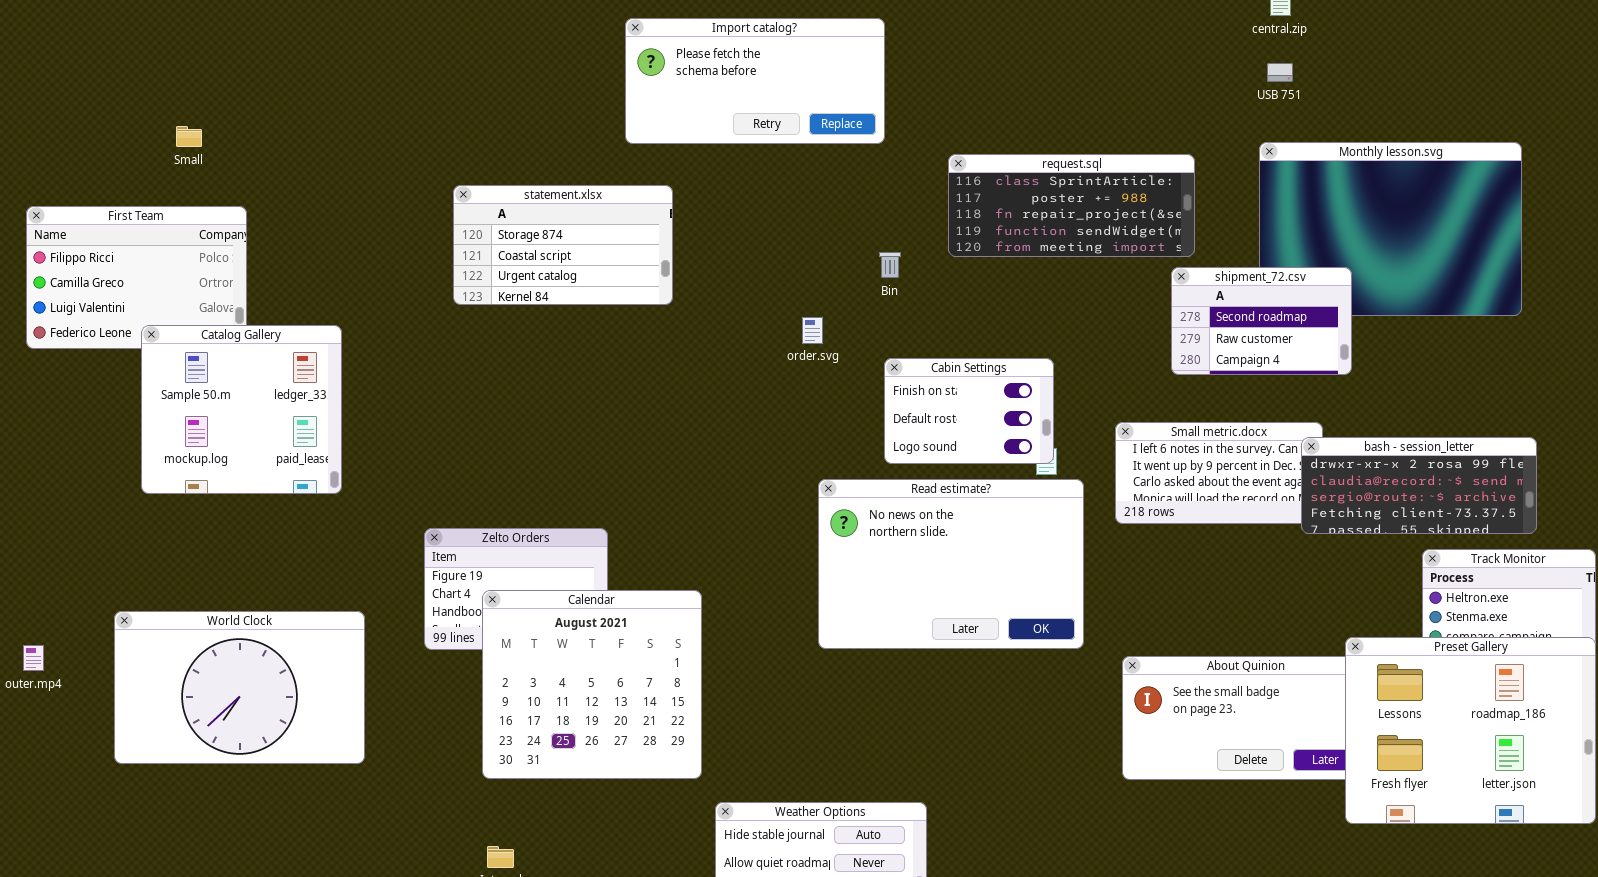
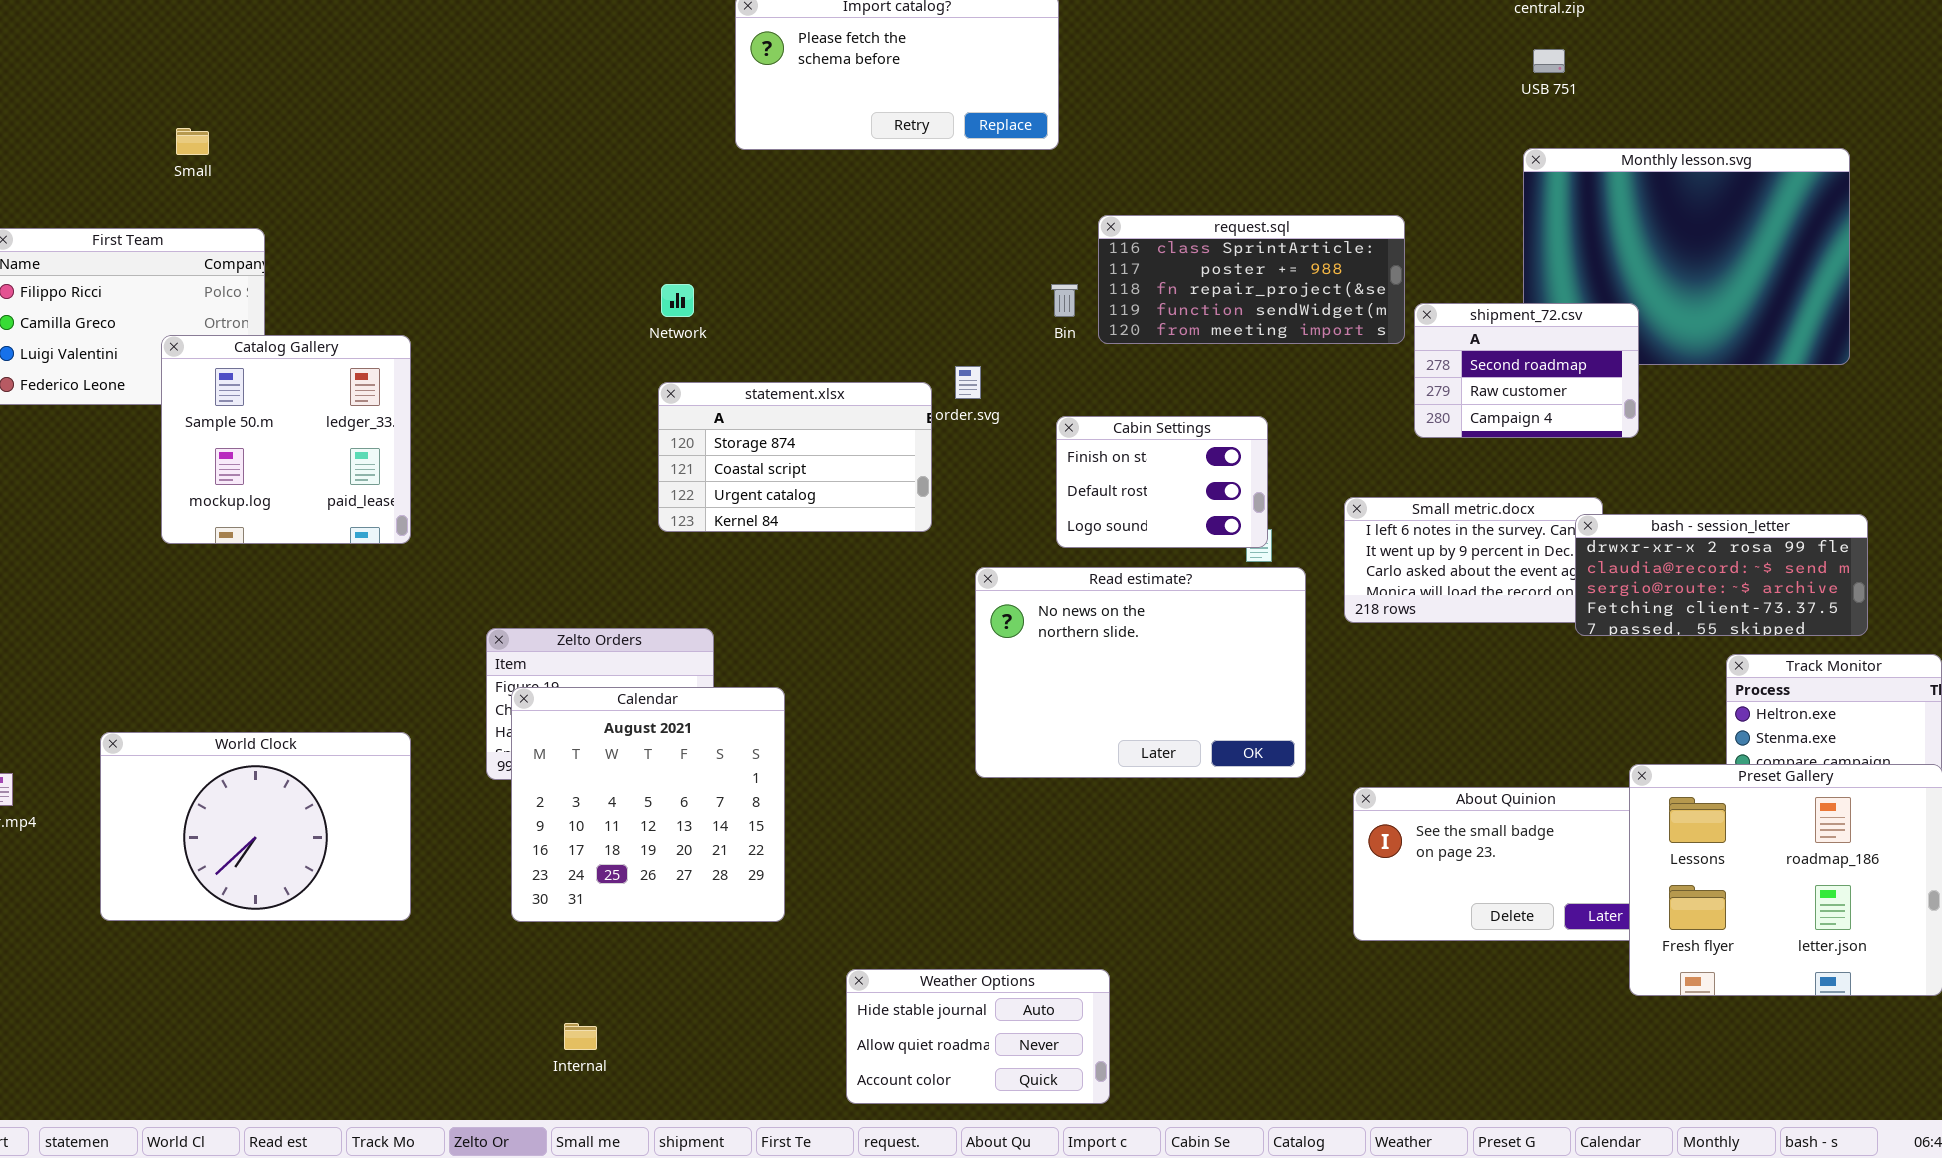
request.sql: [948,154,1195,257] -> [1098,215,1405,344], moved
statement.xlsx: [453,185,673,305] -> [658,382,932,532], moved
Catalog Gallery: [141,325,342,494] -> [161,335,411,544], moved
Calendar: [482,590,702,779] -> [511,687,785,922], moved

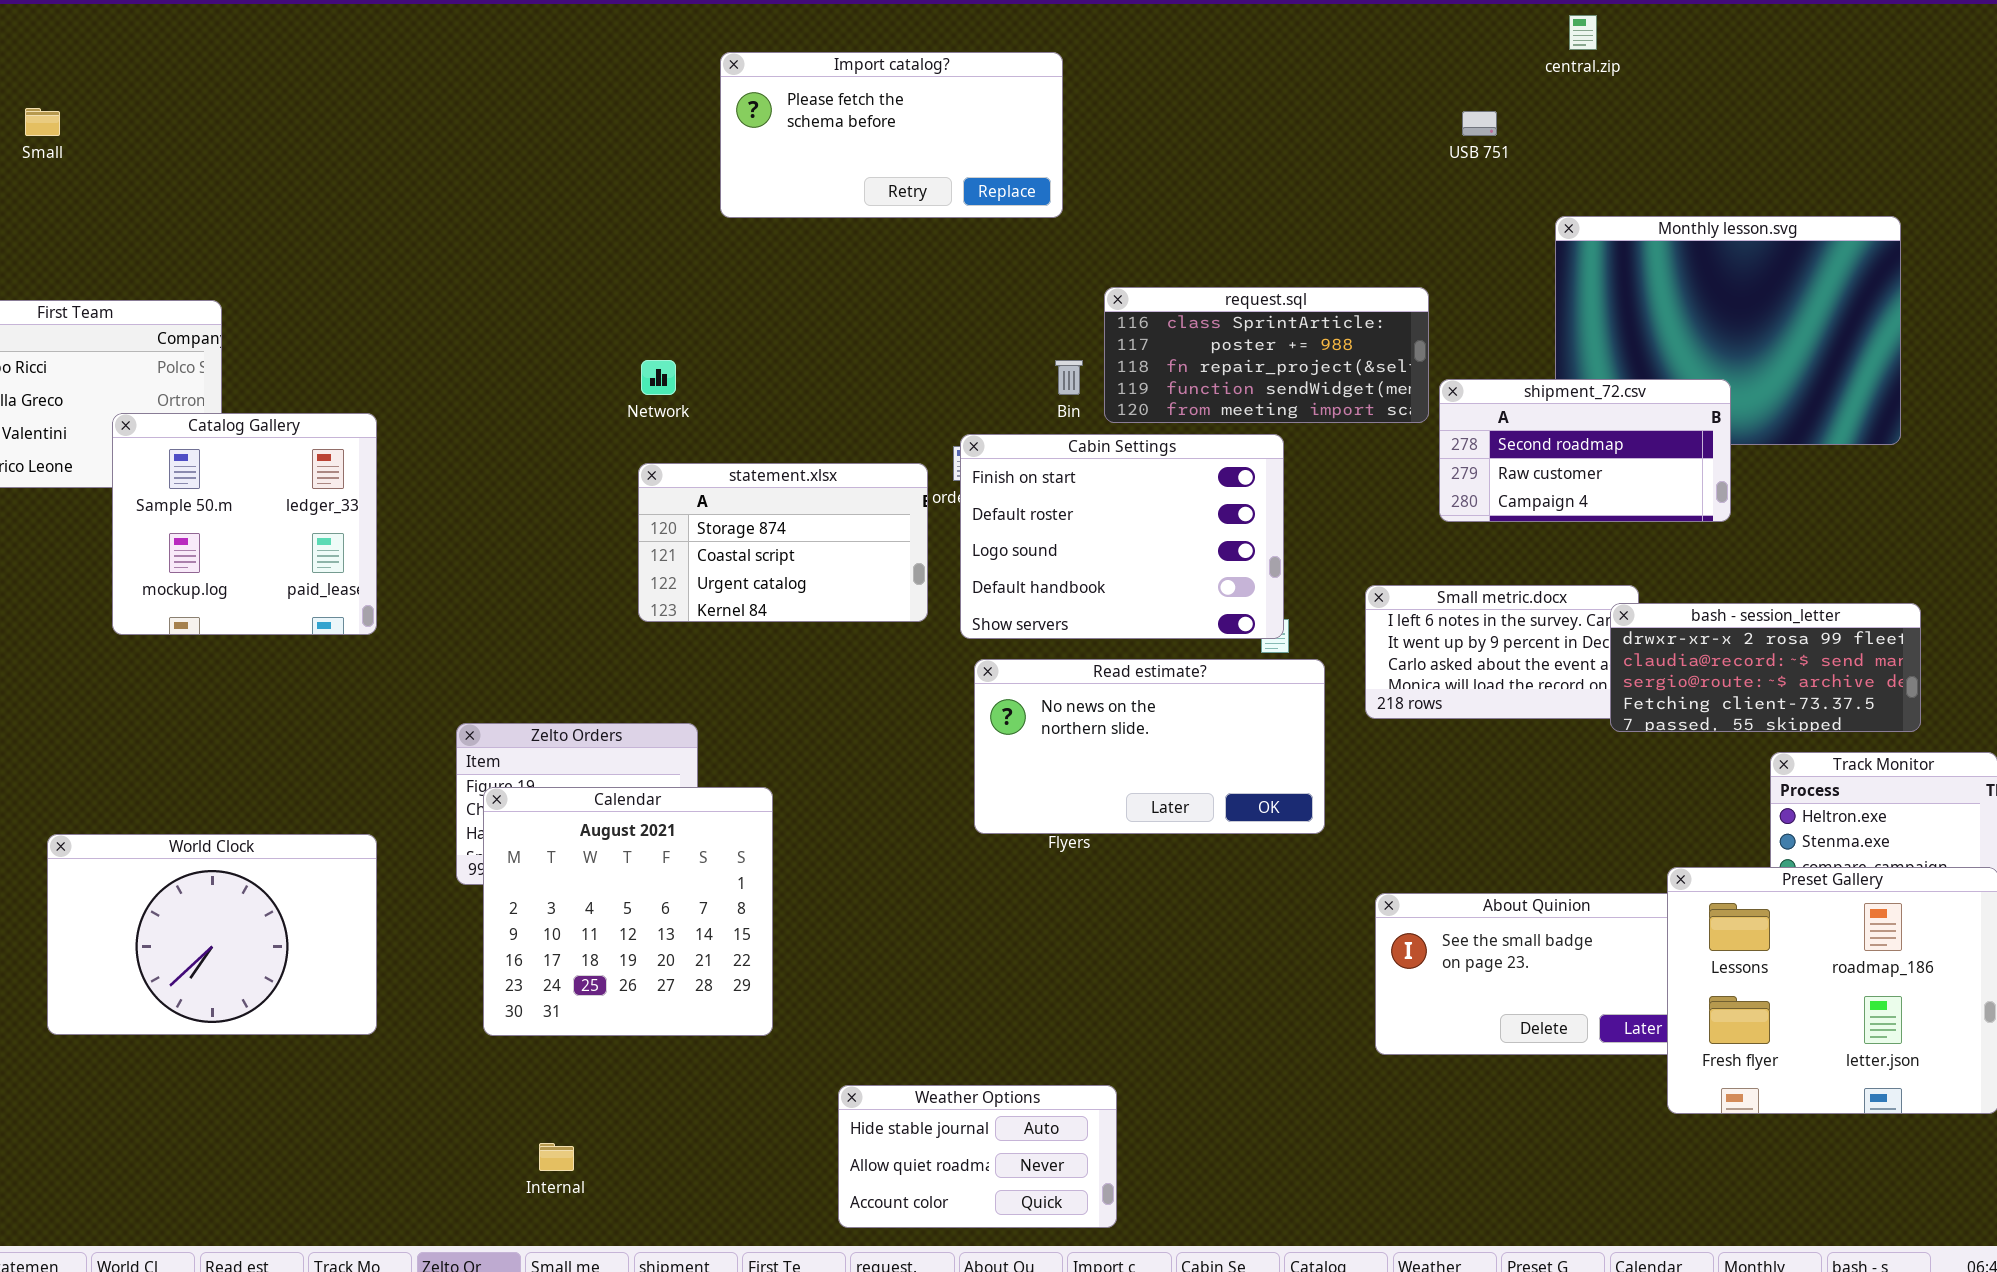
USB 751: [1533,49,1565,73] -> [1462,111,1497,136], moved
Small: [176,128,209,155] -> [25,108,60,136], moved
shipment_72.csv: [1414,303,1639,438] -> [1439,379,1731,522], resized
Cabin Settings: [1056,416,1268,548] -> [960,434,1284,639], resized
Read estimate?: [975,567,1306,778] -> [974,659,1325,834], resized

